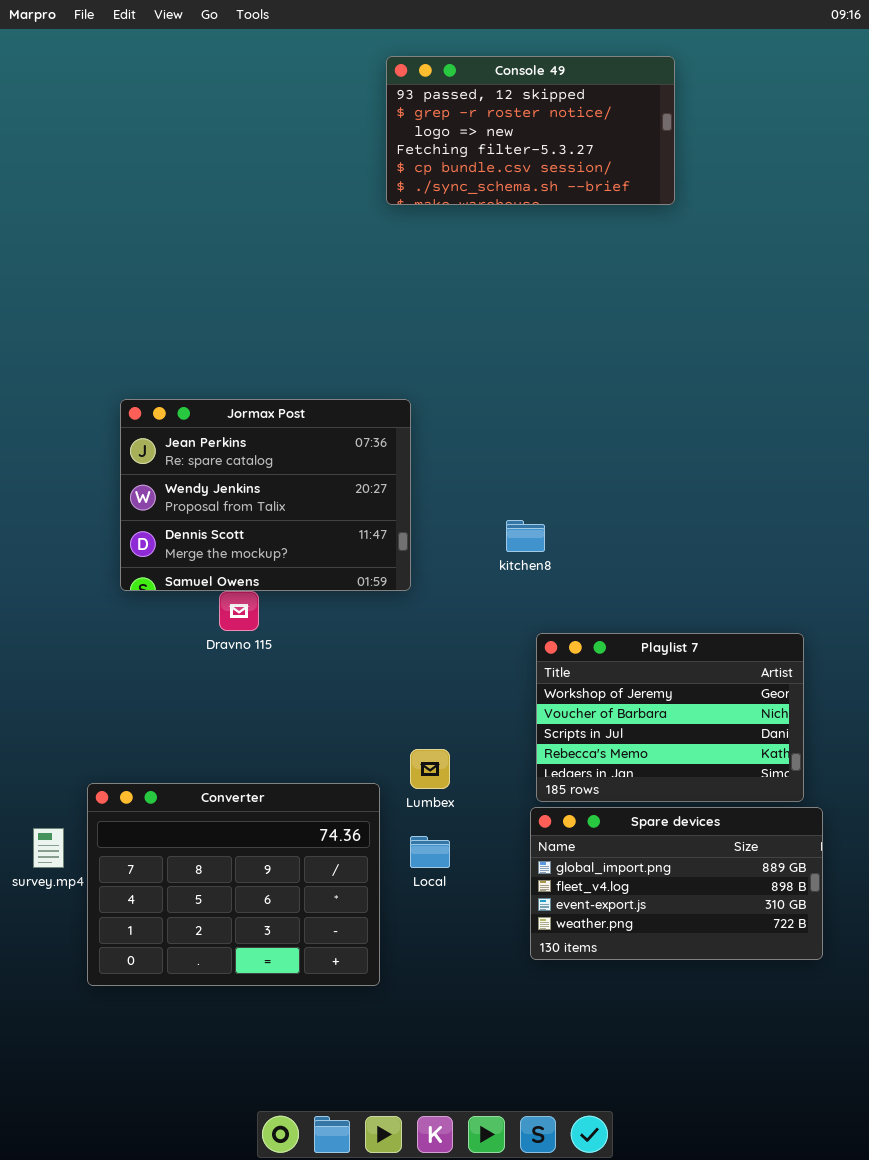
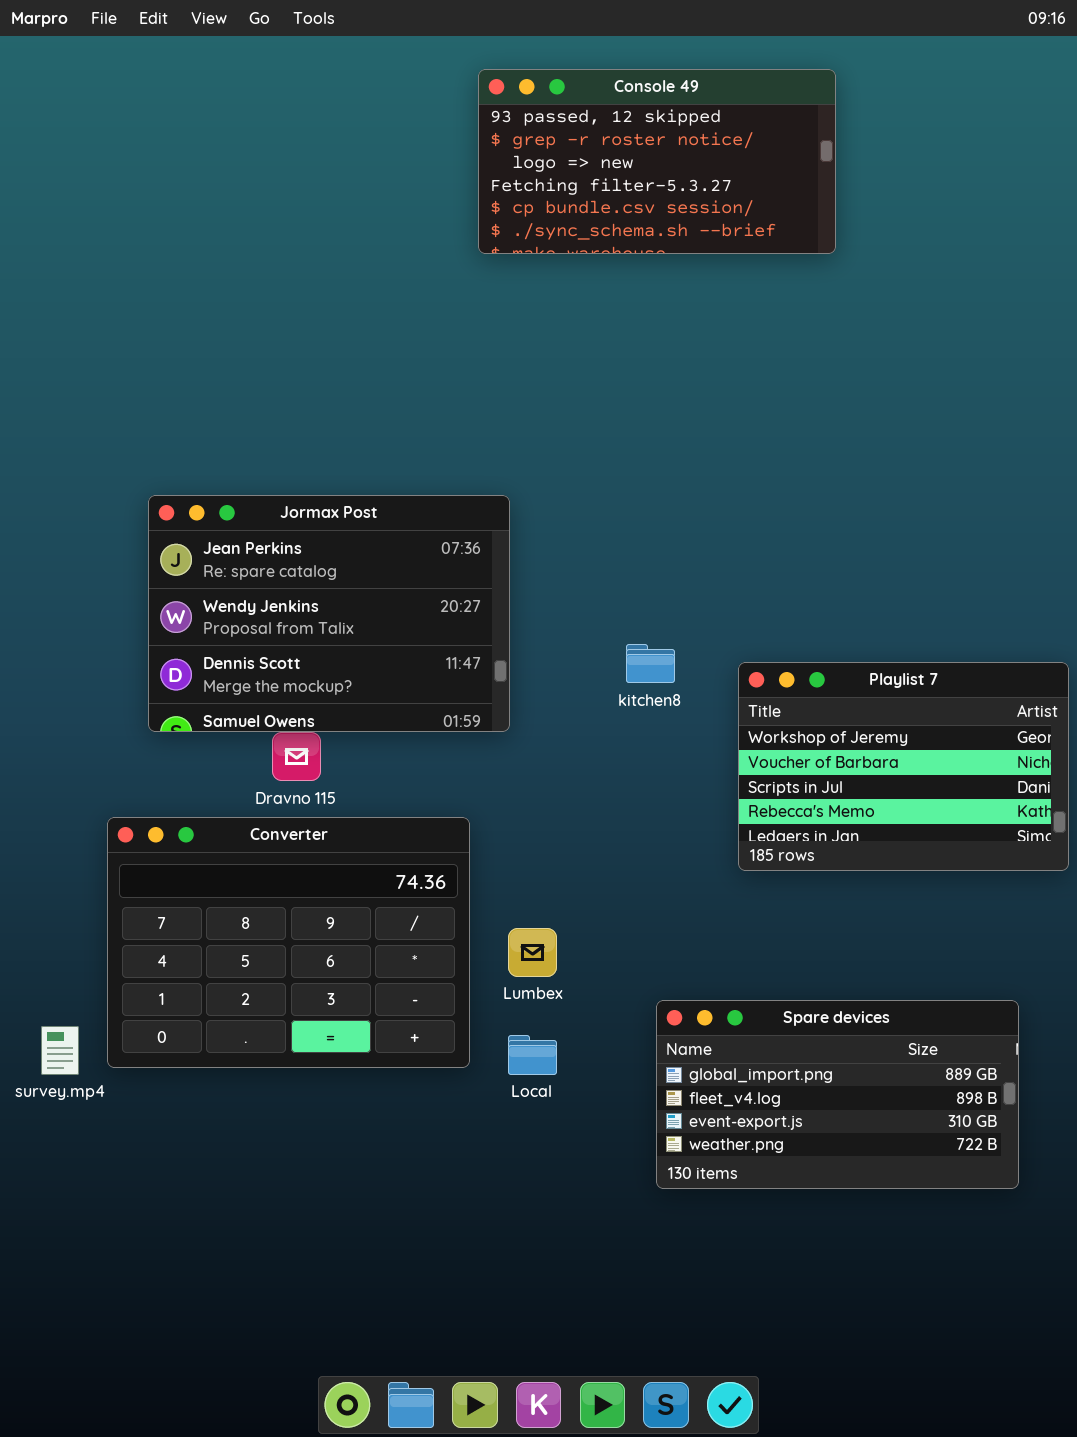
Playlist 7: [536,633,804,802] -> [738,662,1069,871], moved
Converter: [87,783,380,986] -> [107,817,470,1068], moved

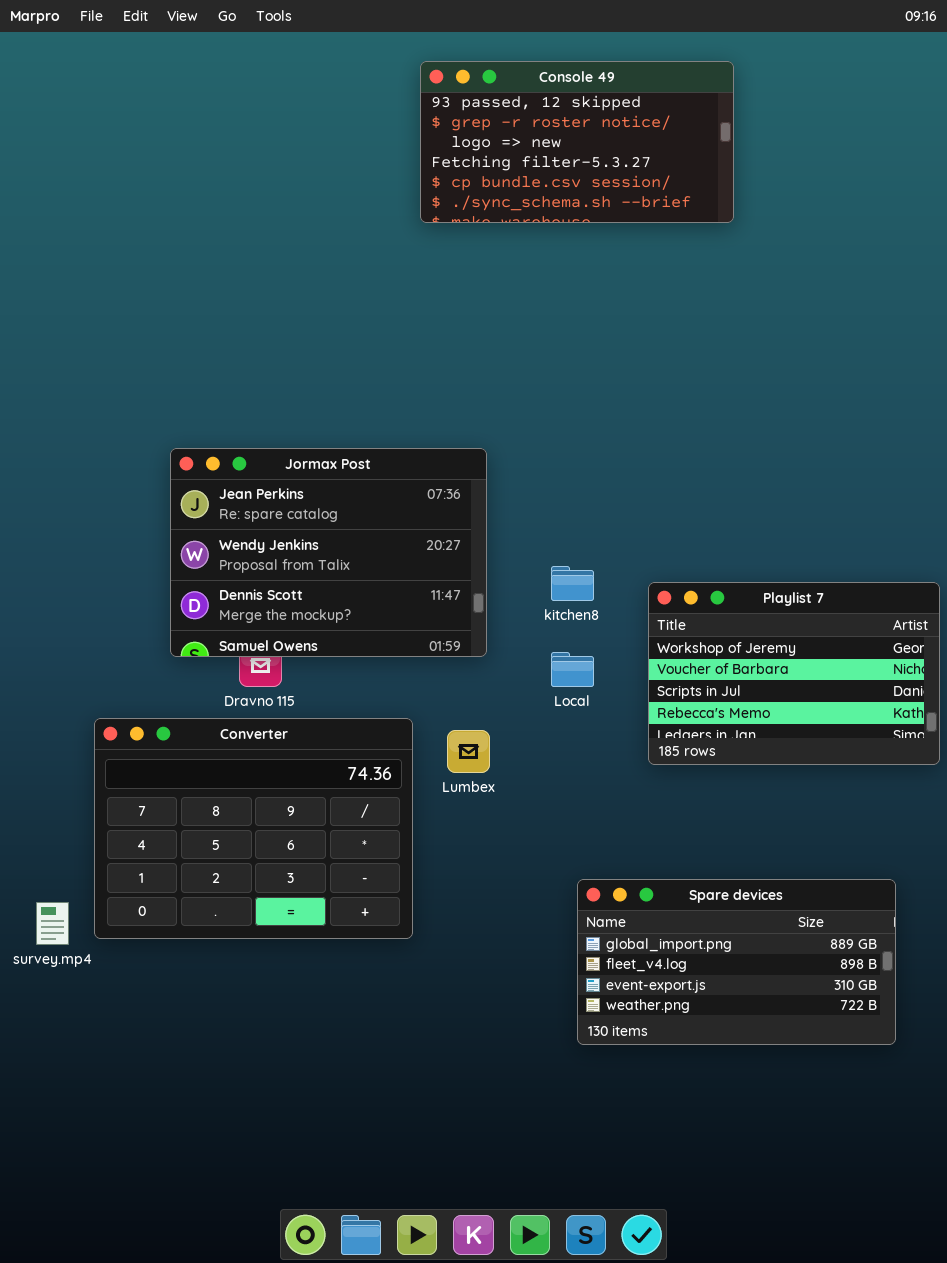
Jormax Post: [148,495,510,732] -> [170,448,487,657], moved
Lumbex: [508,928,557,977] -> [447,730,490,773], moved
Local: [508,1035,557,1075] -> [551,652,594,687], moved

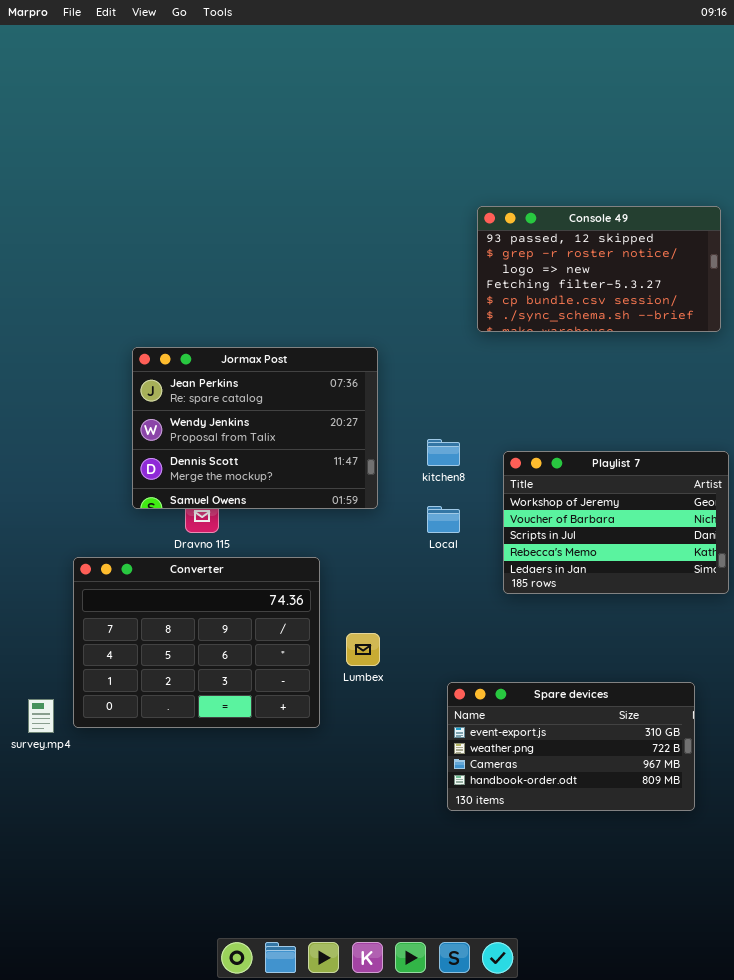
Console 49: [420,61,734,223] -> [477,206,721,332], moved
Lumbex: [447,730,490,773] -> [346,633,380,666], moved
Spare devices: [577,879,896,1045] -> [447,682,695,811], scrolled down 2 rows

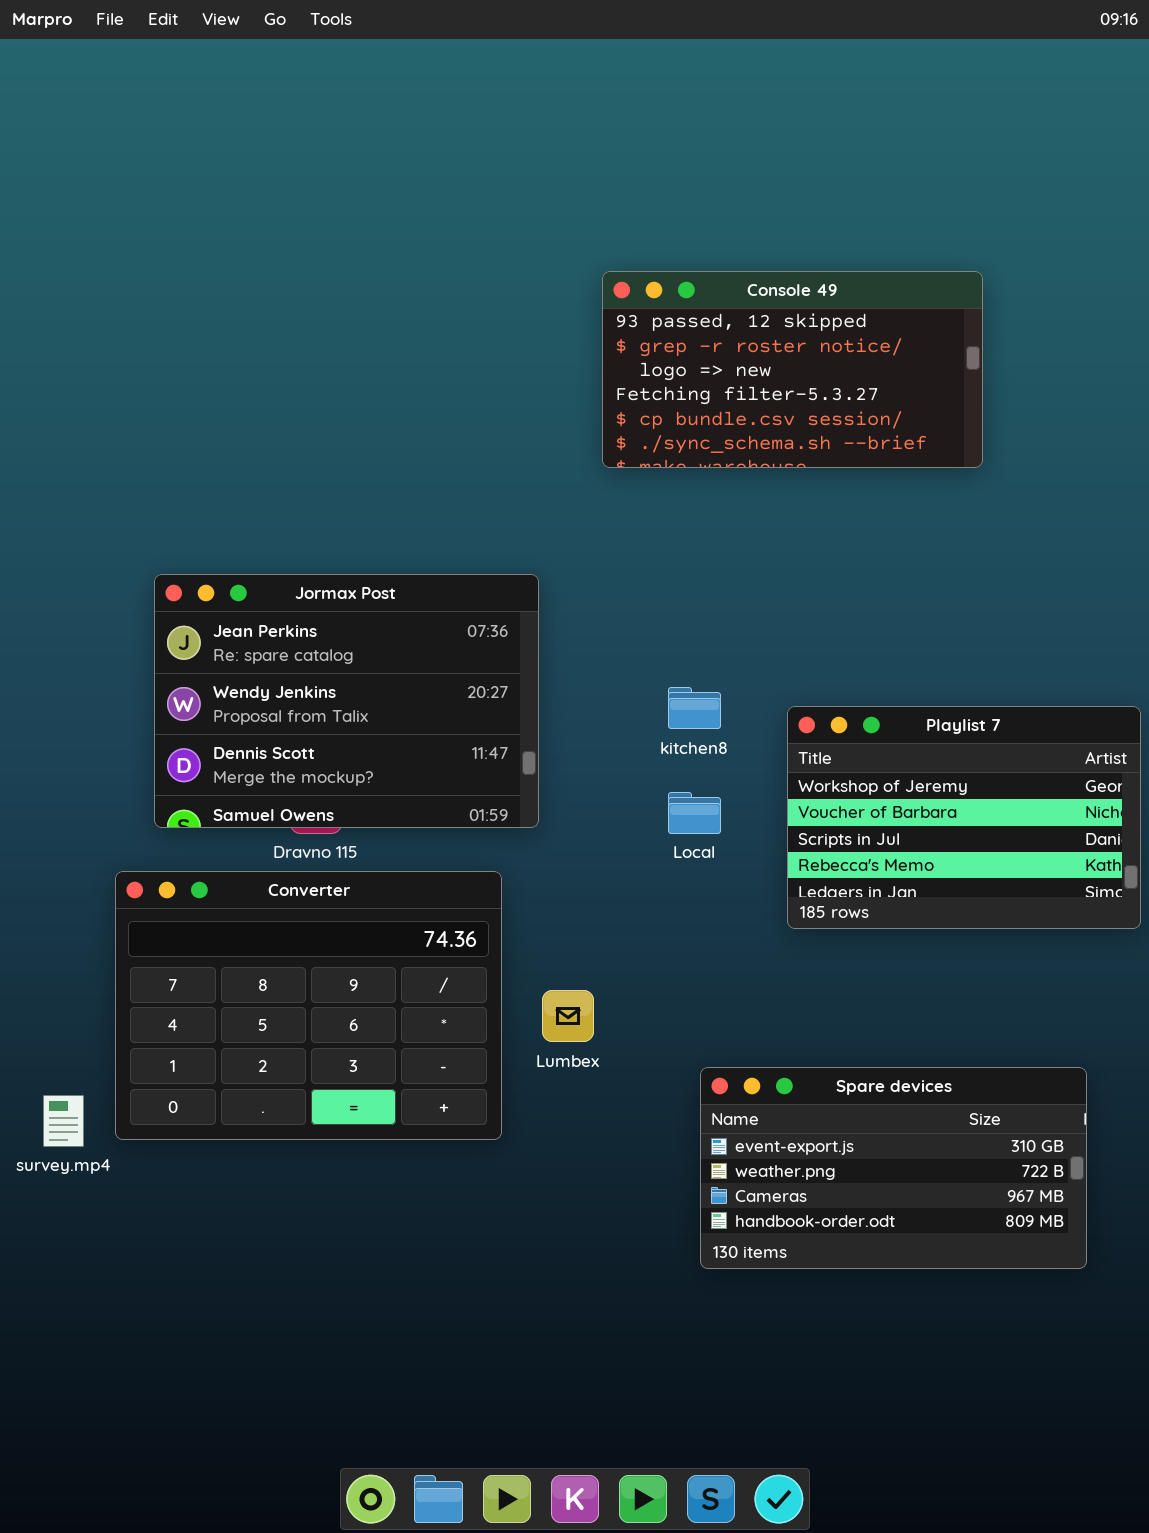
Console 49: [477,206,721,332] -> [602,271,983,468], moved
Jormax Post: [132,347,378,509] -> [154,574,539,828], moved

